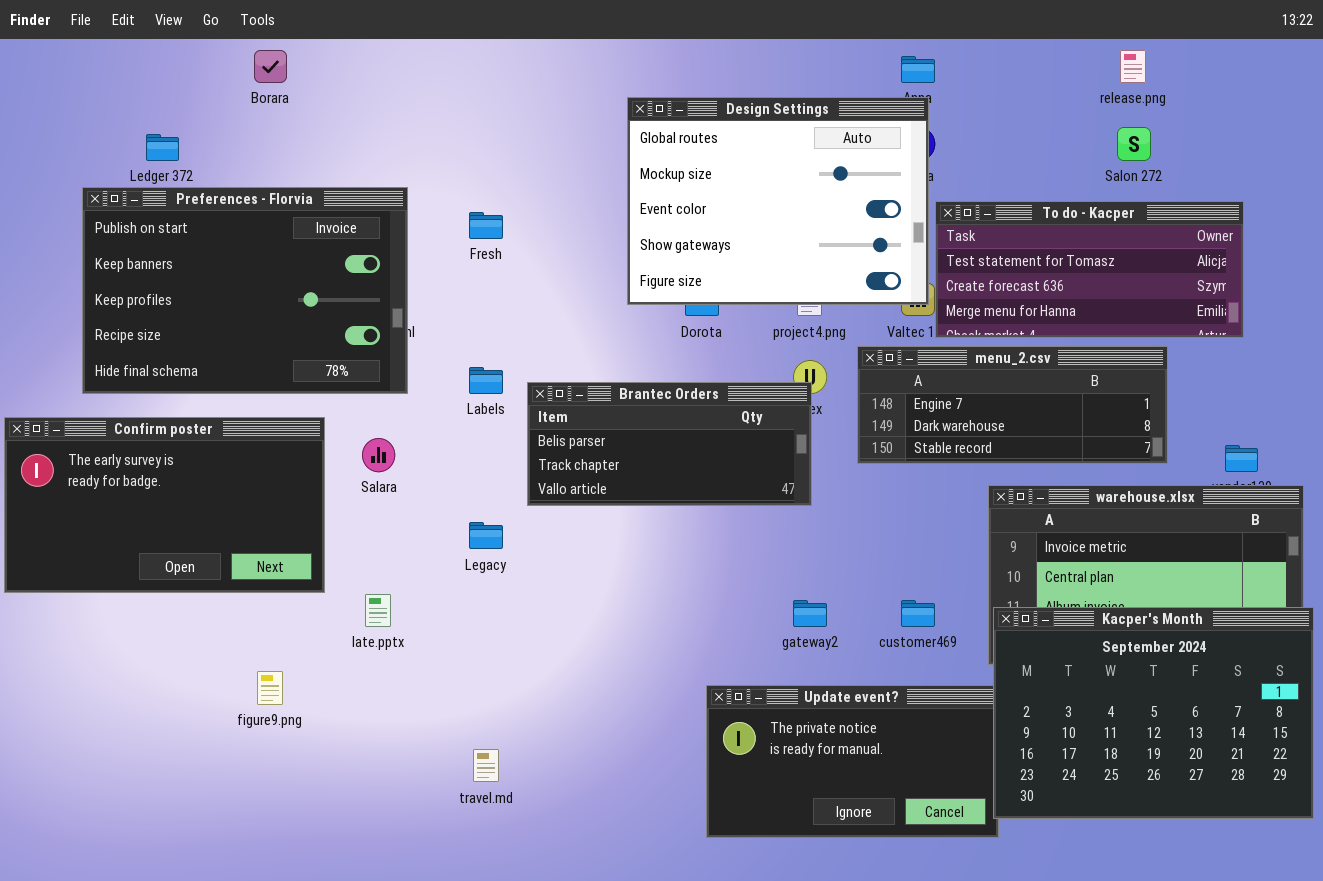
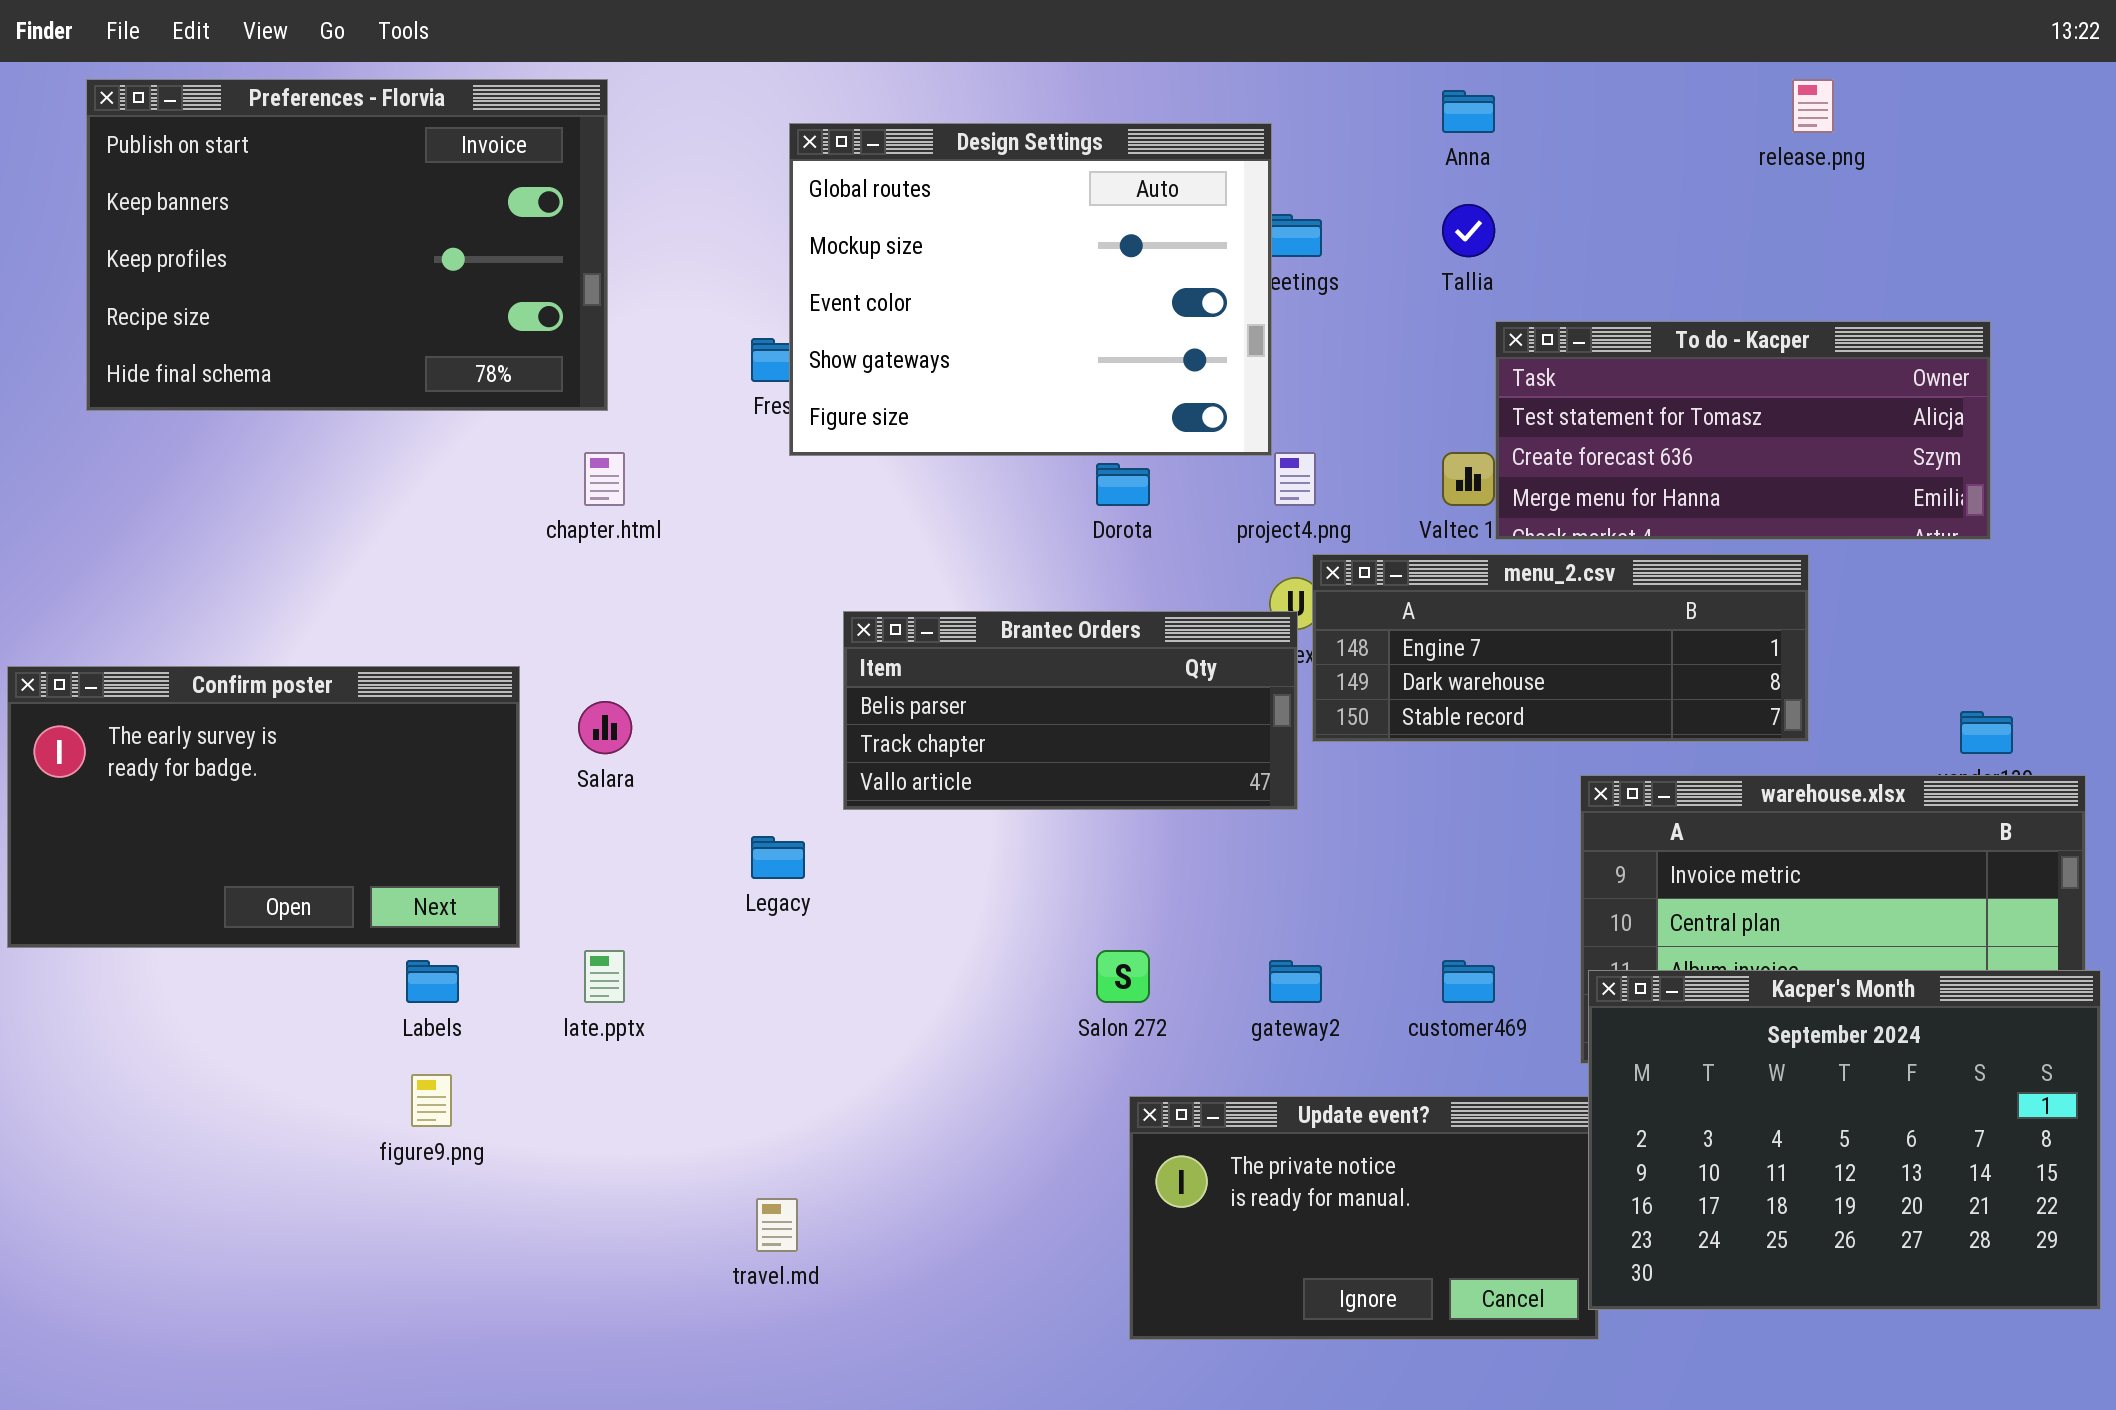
Design Settings: [627,97,929,305] -> [789,123,1272,456], moved
Salon 272: [1117,127,1151,161] -> [1096,950,1150,1003], moved
Preferences - Florvia: [82,187,408,394] -> [86,79,608,411], moved
menu_2.csv: [857,346,1168,464] -> [1312,554,1809,742], moved
Labels: [469,367,503,394] -> [406,960,459,1003], moved

